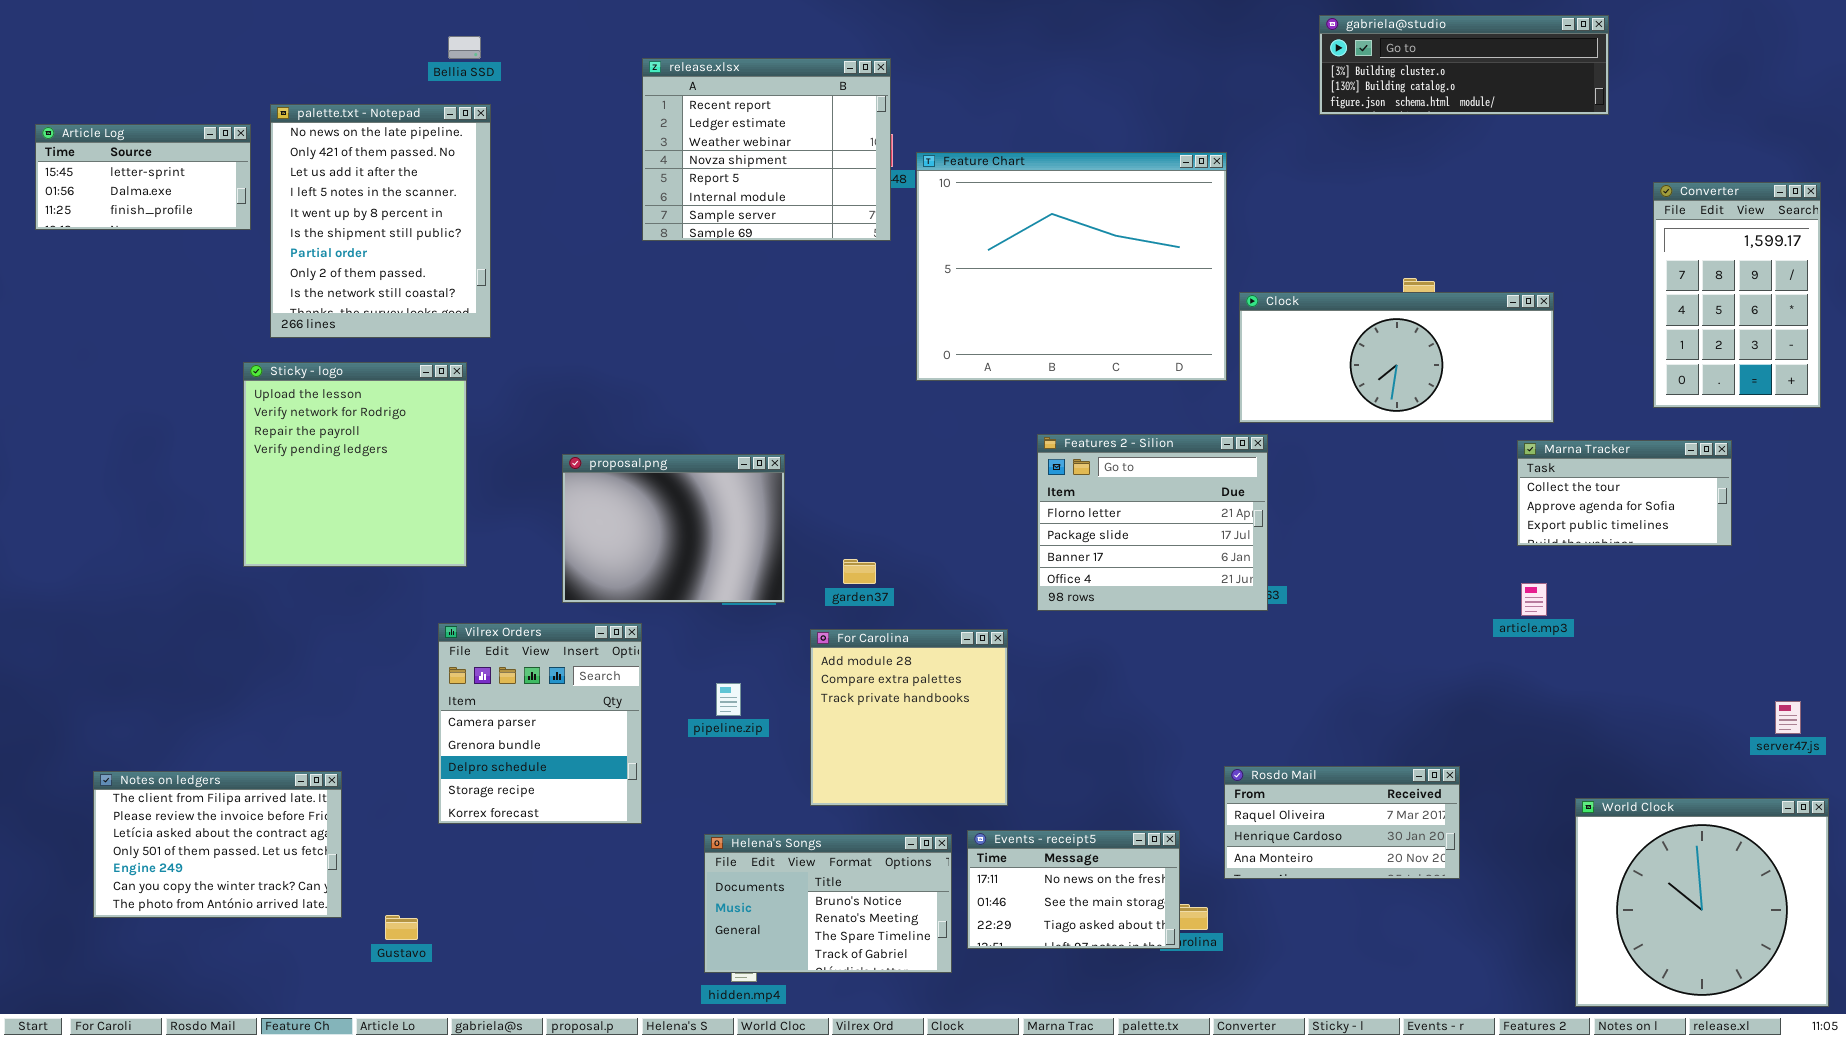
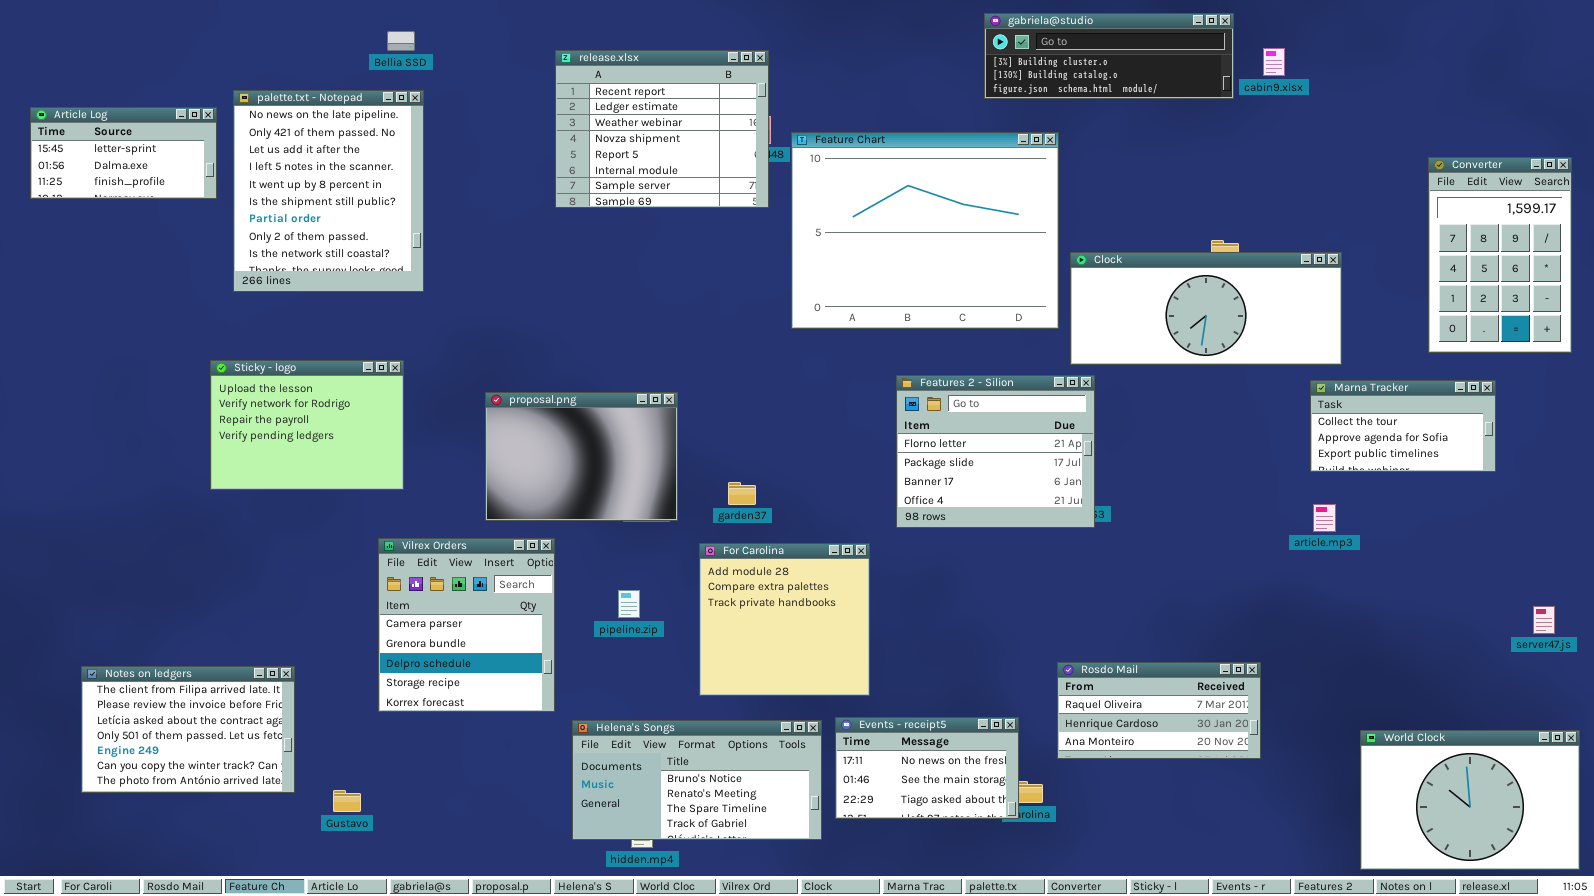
gabriela@studio: [1319,15,1609,115] -> [984,13,1234,99], moved
Sticky - logo: [243,362,467,567] -> [210,360,404,490], resized
World Clock: [1575,798,1829,1007] -> [1360,730,1580,870], resized
Helena's Songs: [704,834,952,973] -> [572,720,822,840], resized

